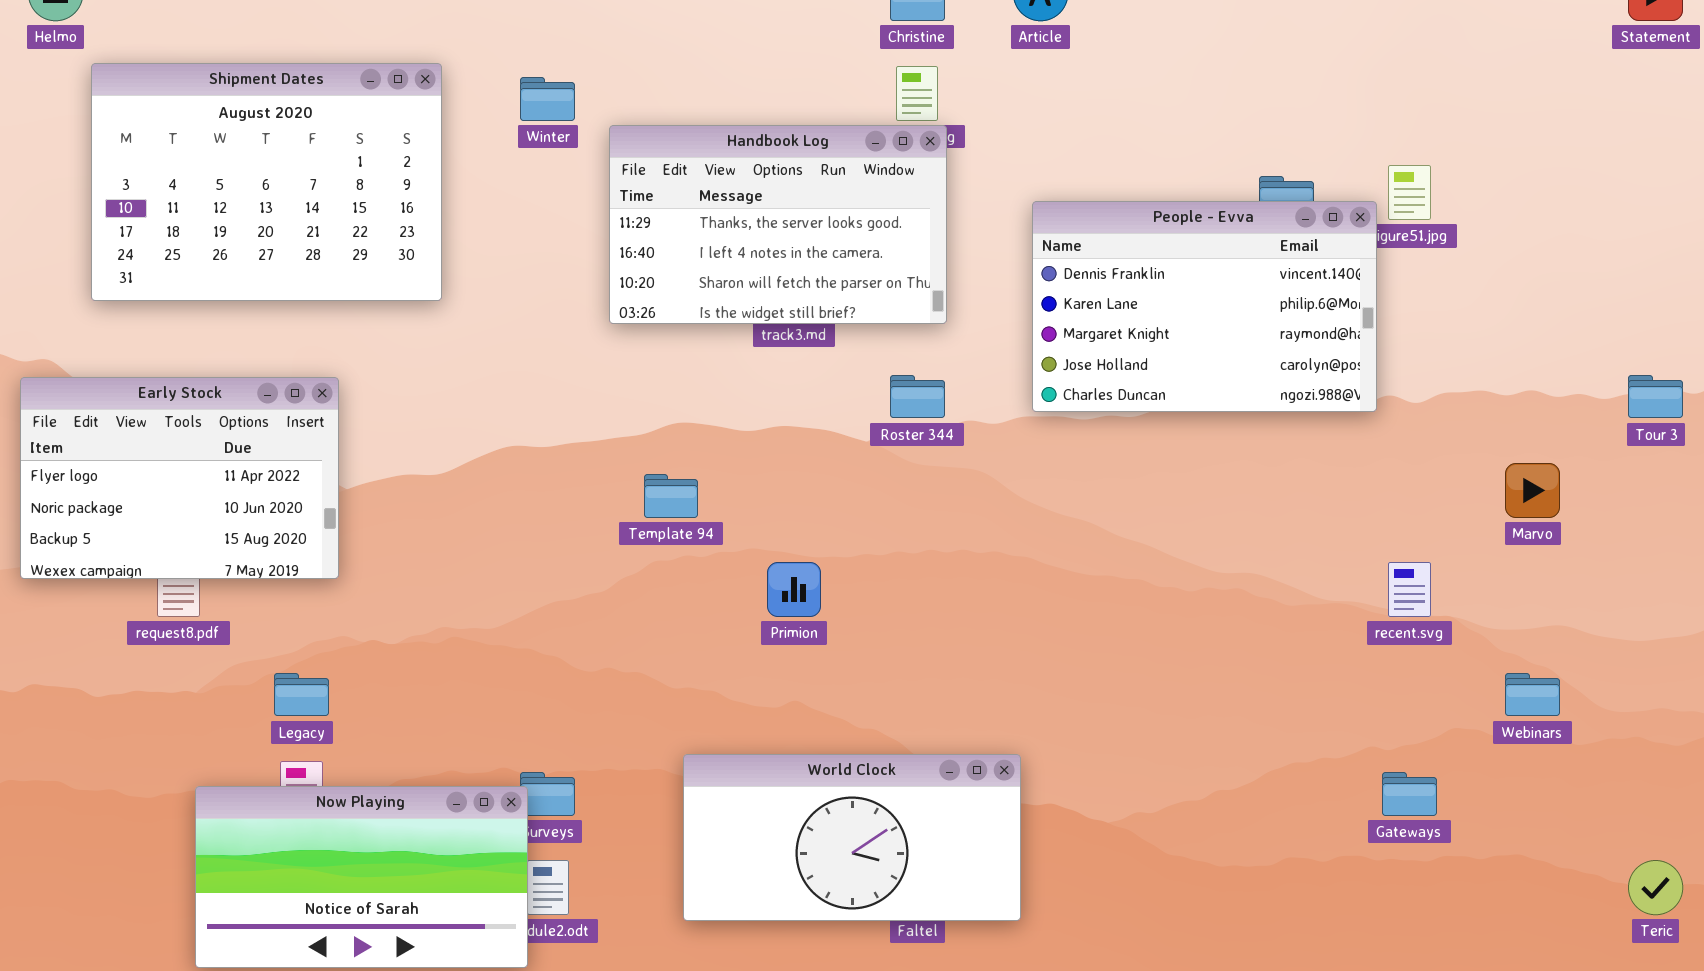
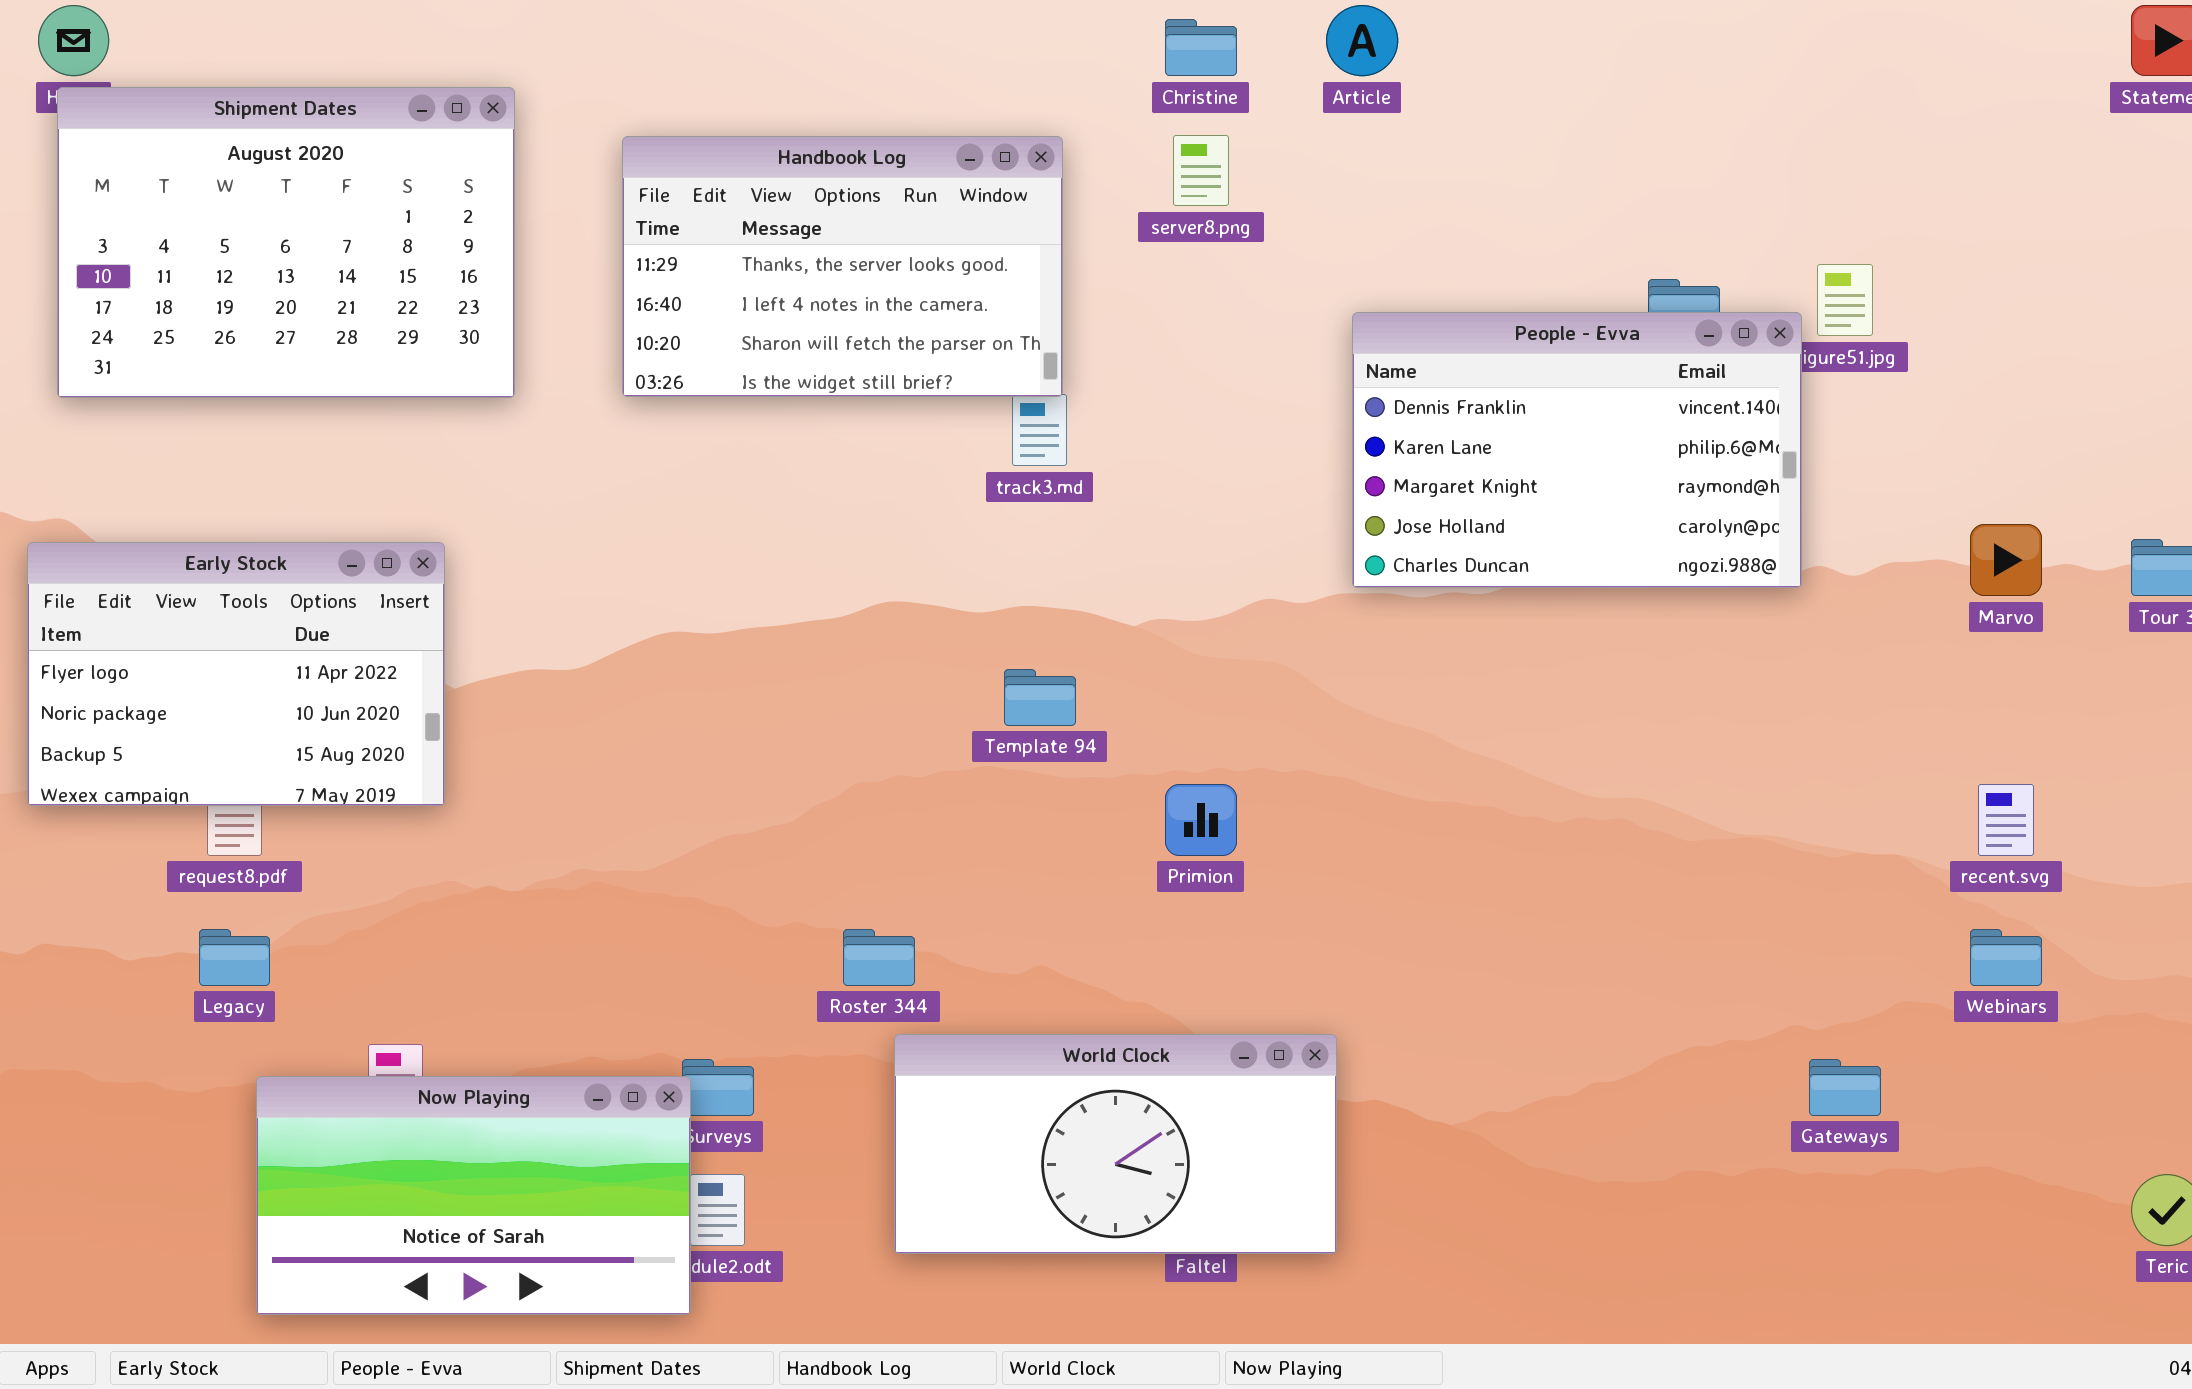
Shipment Dates: [91,63,442,301] -> [57,87,515,398], moved
Handbook Log: [609,125,947,324] -> [622,136,1063,397], moved
Roster 344: [890,375,945,418] -> [843,929,915,986], moved
Marvo: [1505,463,1560,518] -> [1970,524,2042,596], moved
Template 94: [644,474,698,518] -> [1004,669,1076,726], moved
Primion: [767,562,821,617] -> [1165,784,1237,856], moved
recent.svg: [1388,562,1431,617] -> [1978,784,2034,856], moved
Legacy: [274,673,329,716] -> [199,929,270,986], moved

